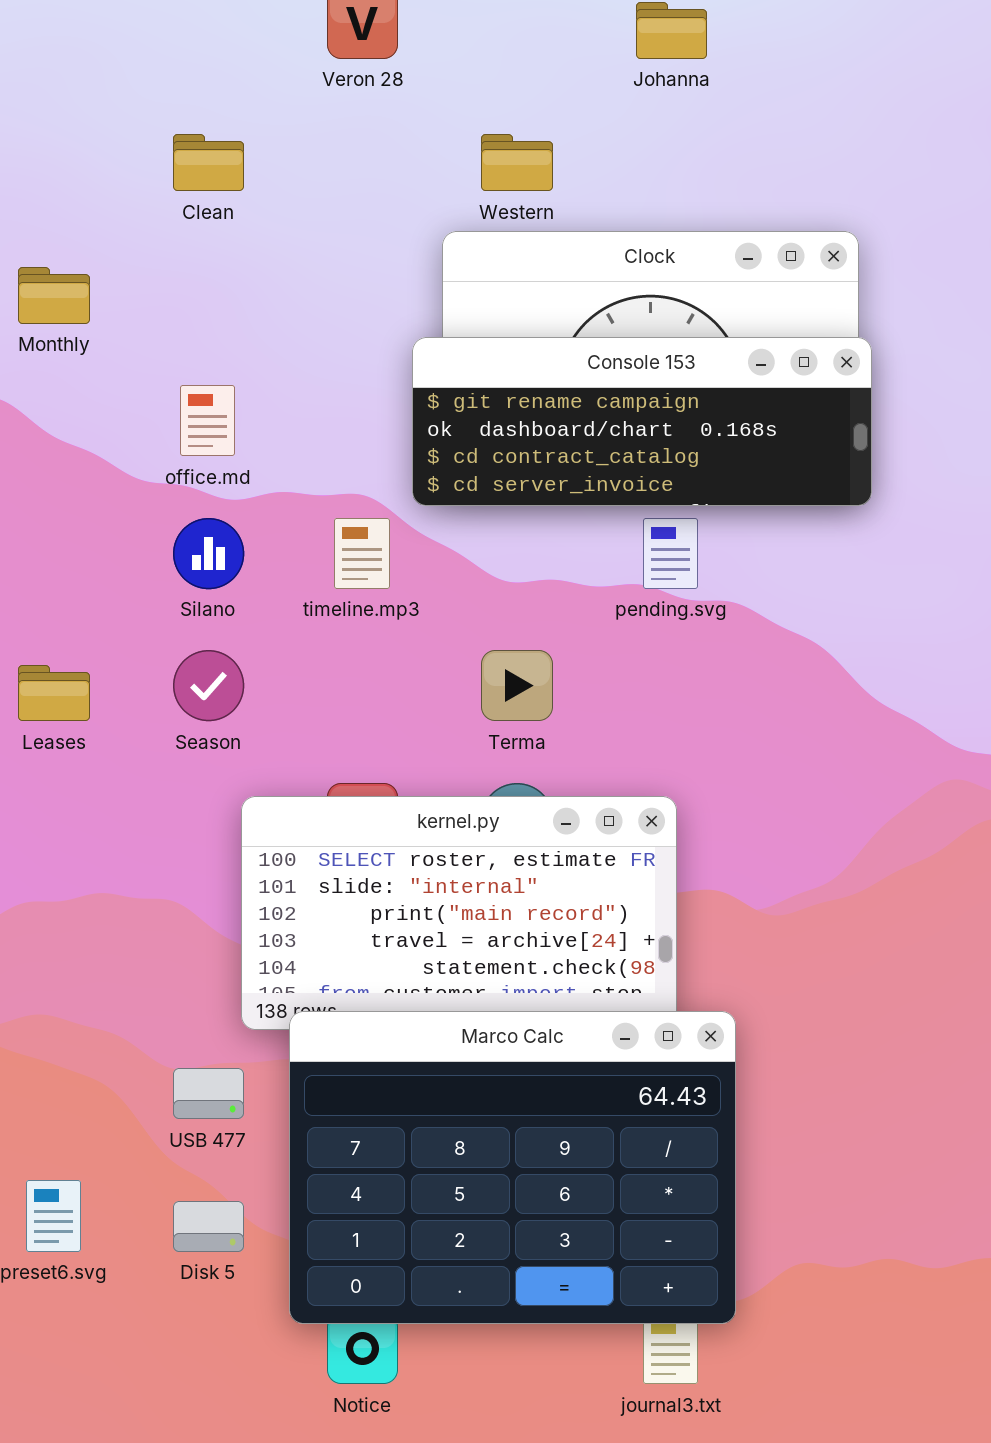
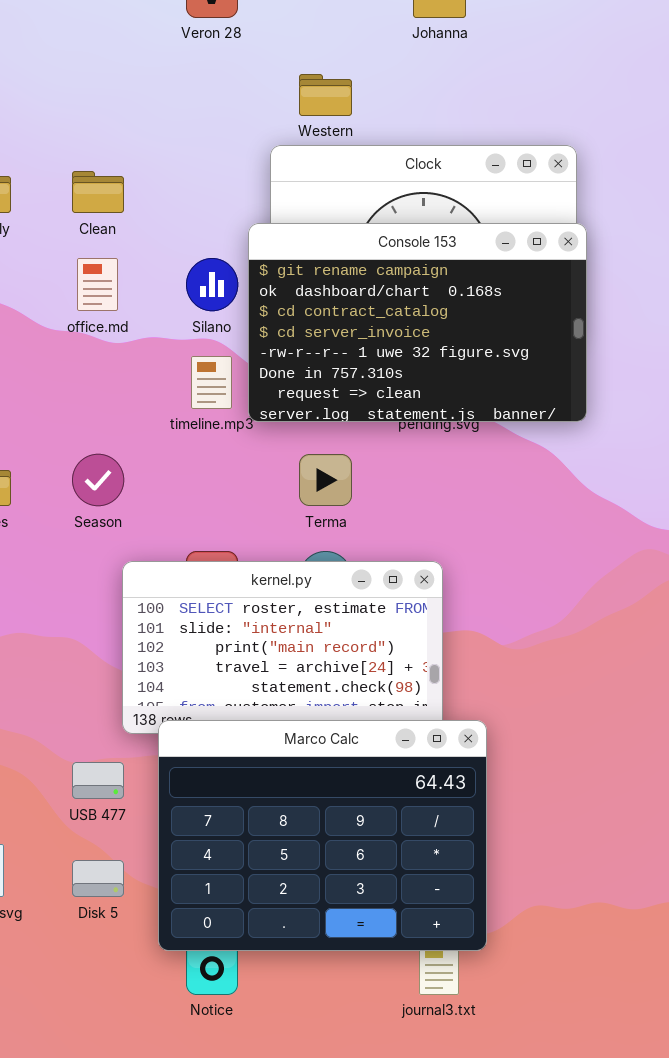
Clean: [173,134,244,191] -> [72,171,124,213], moved
Console 153: [412,337,872,506] -> [248,223,587,422], resized
Silano: [173,518,244,589] -> [186,258,238,311], moved

